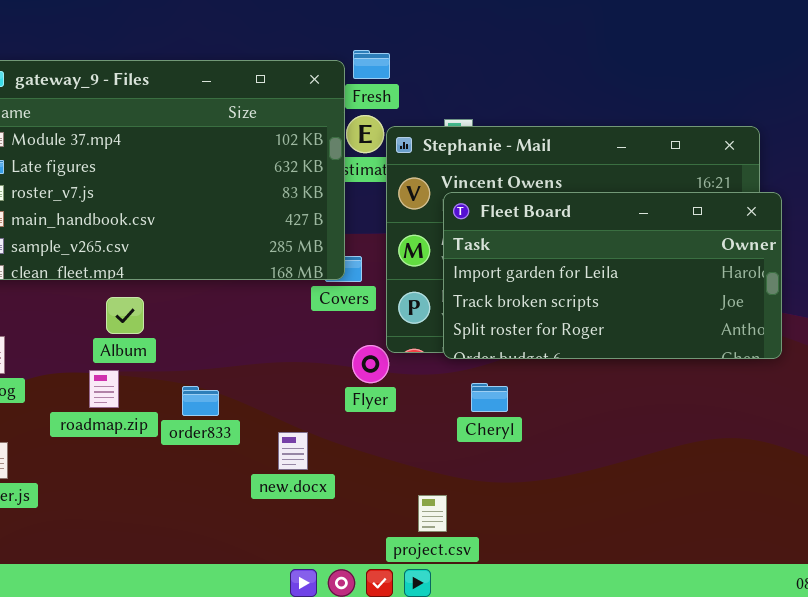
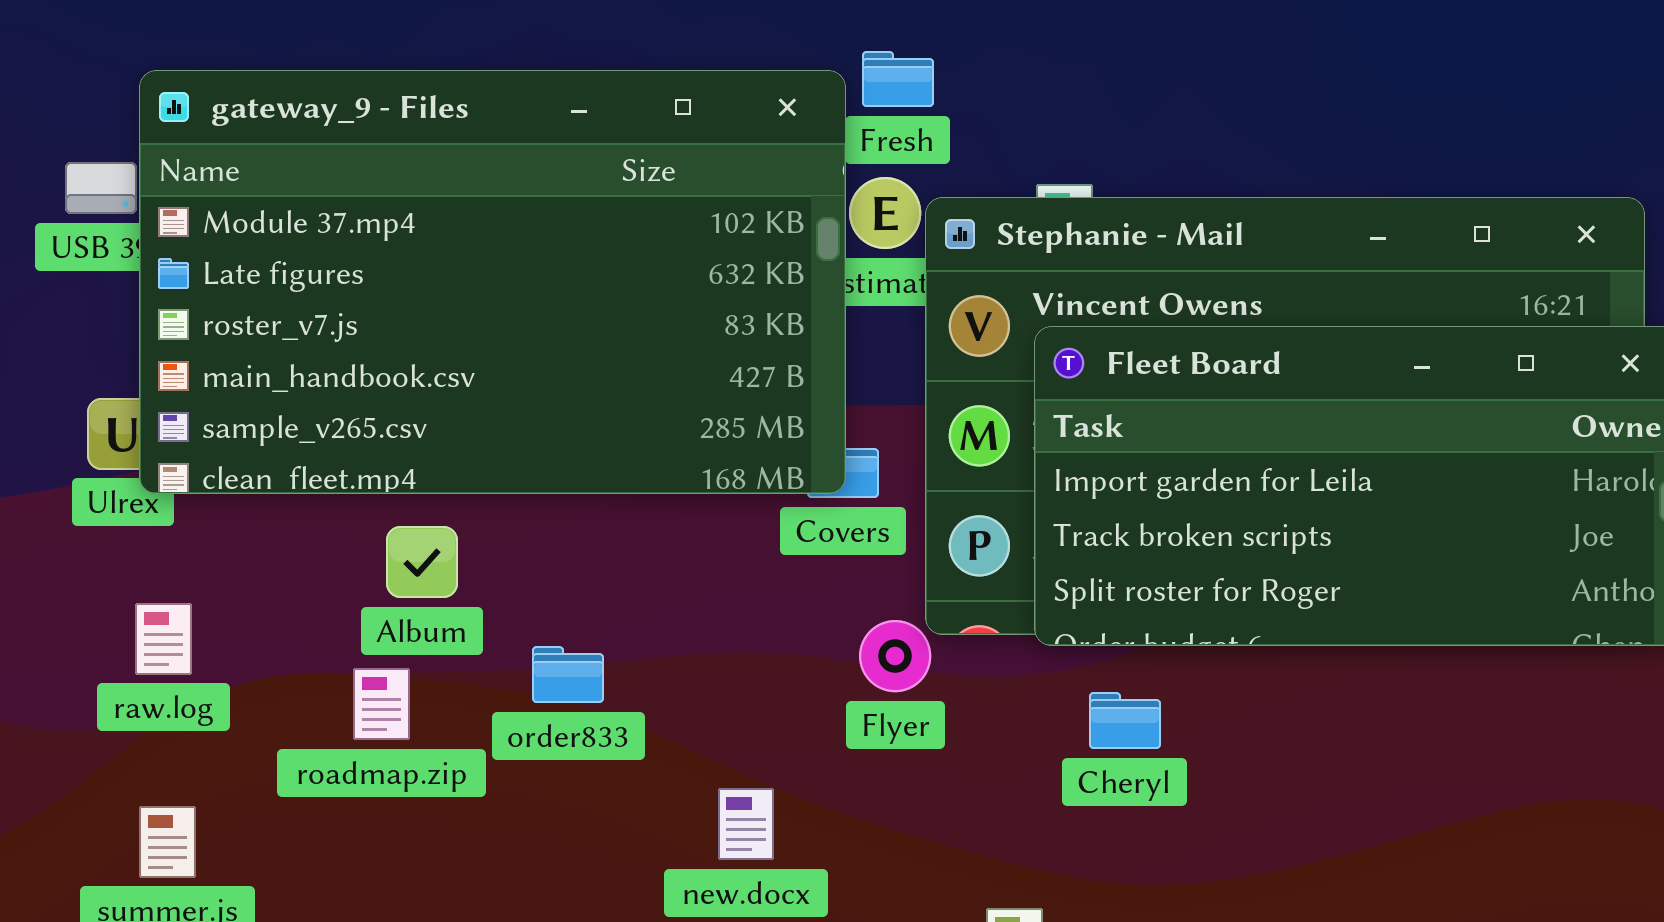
order833: [182,386,219,416] -> [532,646,604,703], moved

